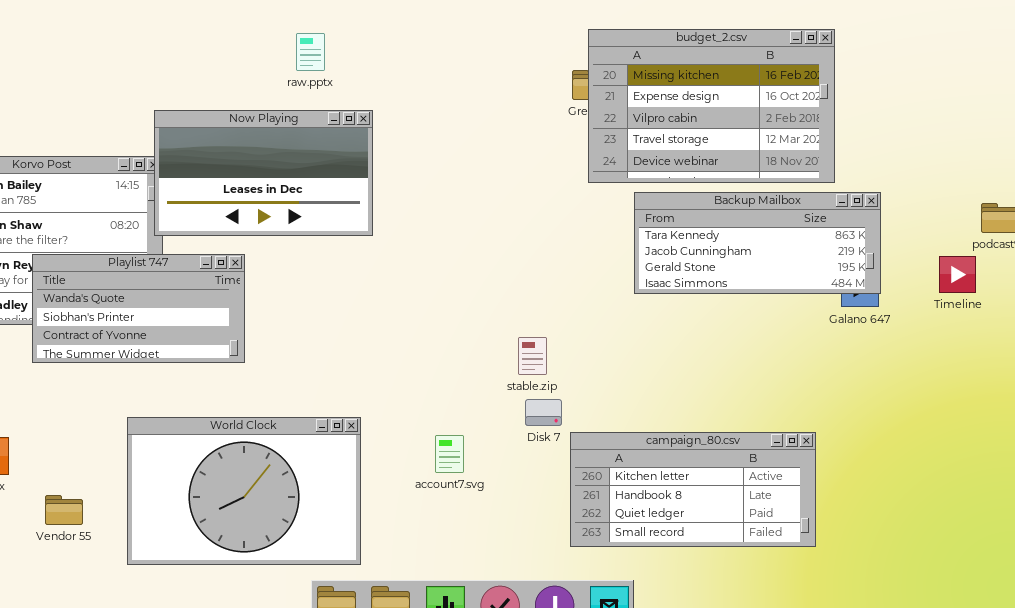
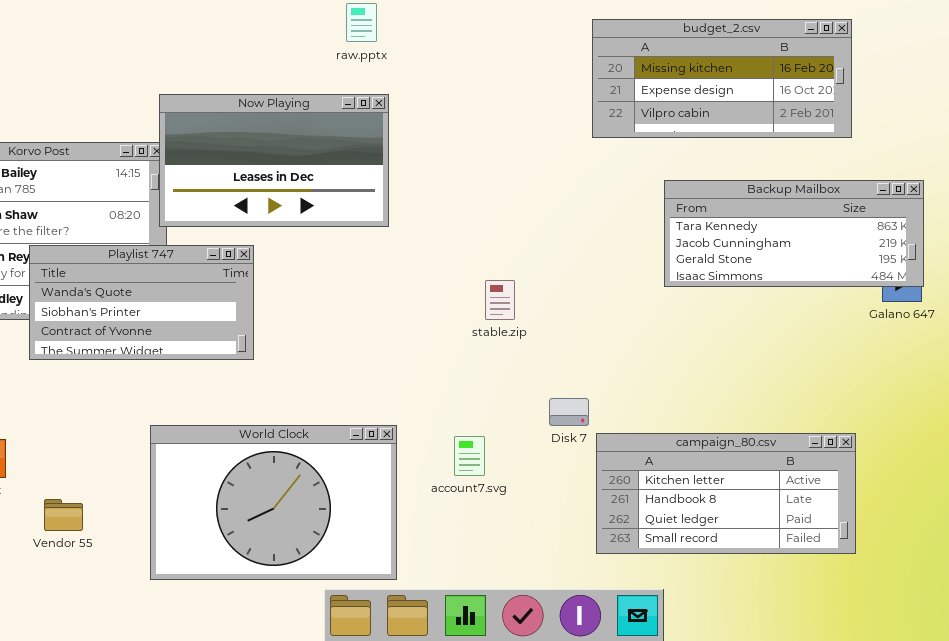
budget_2.csv: [588,29,835,183] -> [592,19,852,138], moved, resized
raw.pptx: [296,33,325,71] -> [346,3,377,42], moved
stable.zip: [518,337,547,375] -> [485,280,515,320], moved
World Clock: [127,417,361,565] -> [150,425,397,580], moved

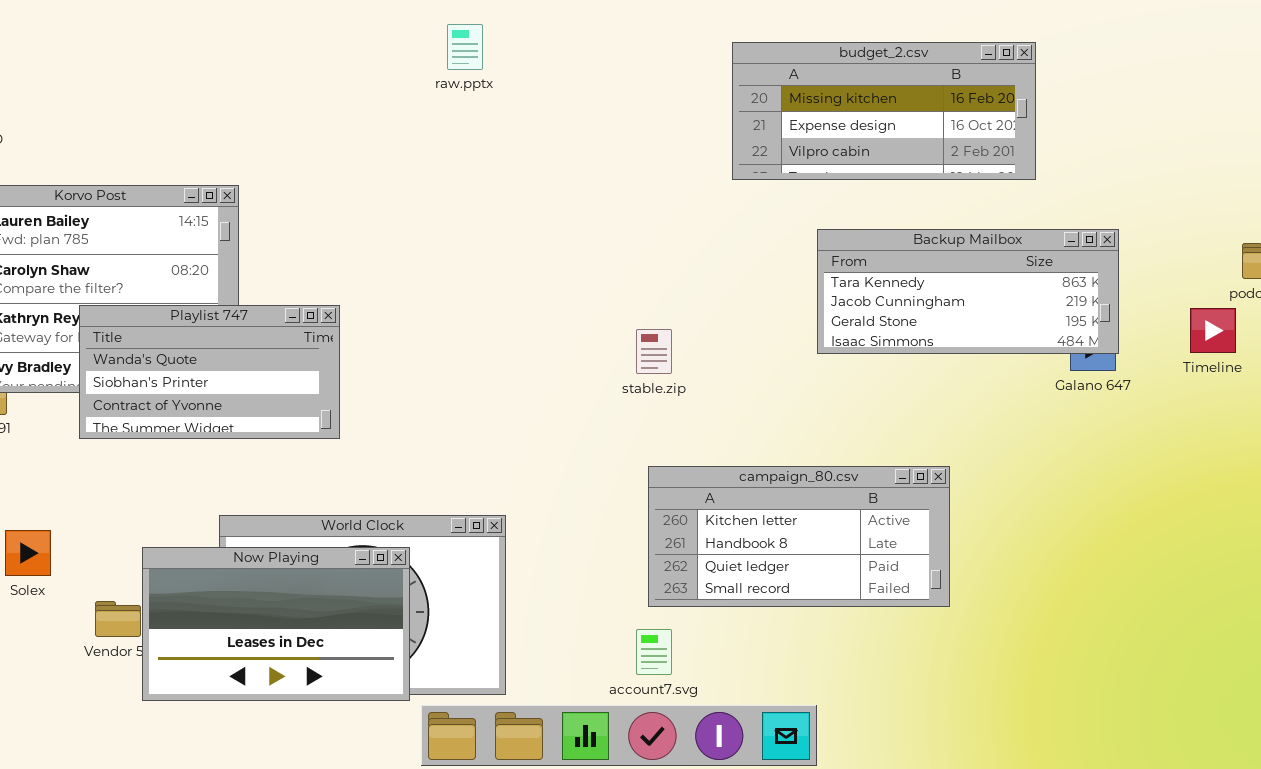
Now Playing: [159,94,389,227] -> [142,547,410,701], moved
stable.zip: [485,280,515,320] -> [636,329,672,374], moved
campaign_80.csv: [596,433,856,554] -> [648,466,950,607], moved
account7.svg: [454,436,485,476] -> [636,629,672,675], moved

